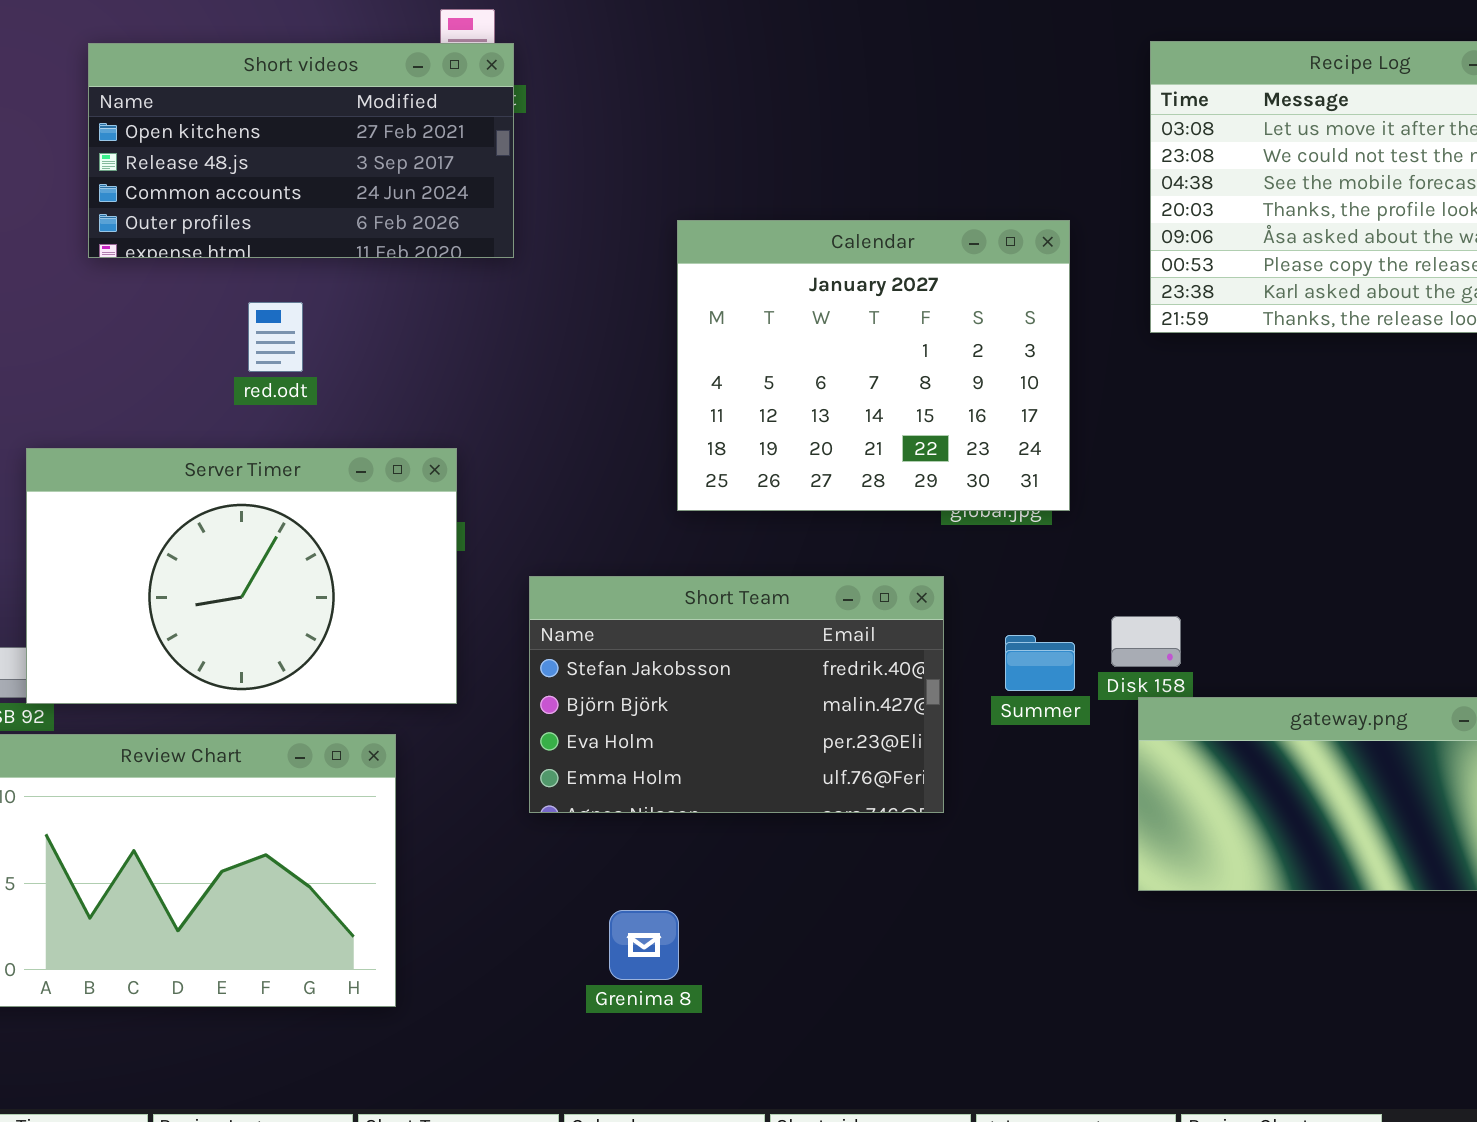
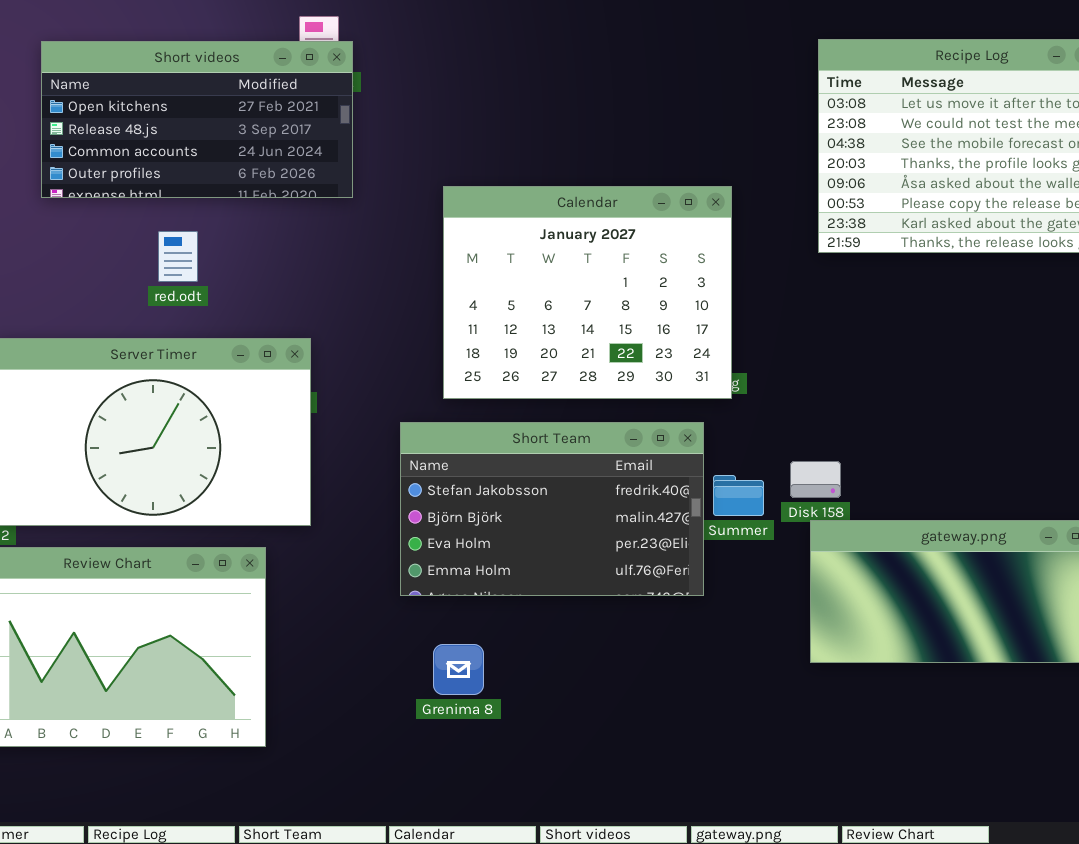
Calendar: [677,220,1070,511] -> [443,186,732,399], moved
Short Team: [529,576,944,813] -> [400,422,704,596], moved
Grenima 8: [609,910,679,980] -> [433,644,484,695], moved

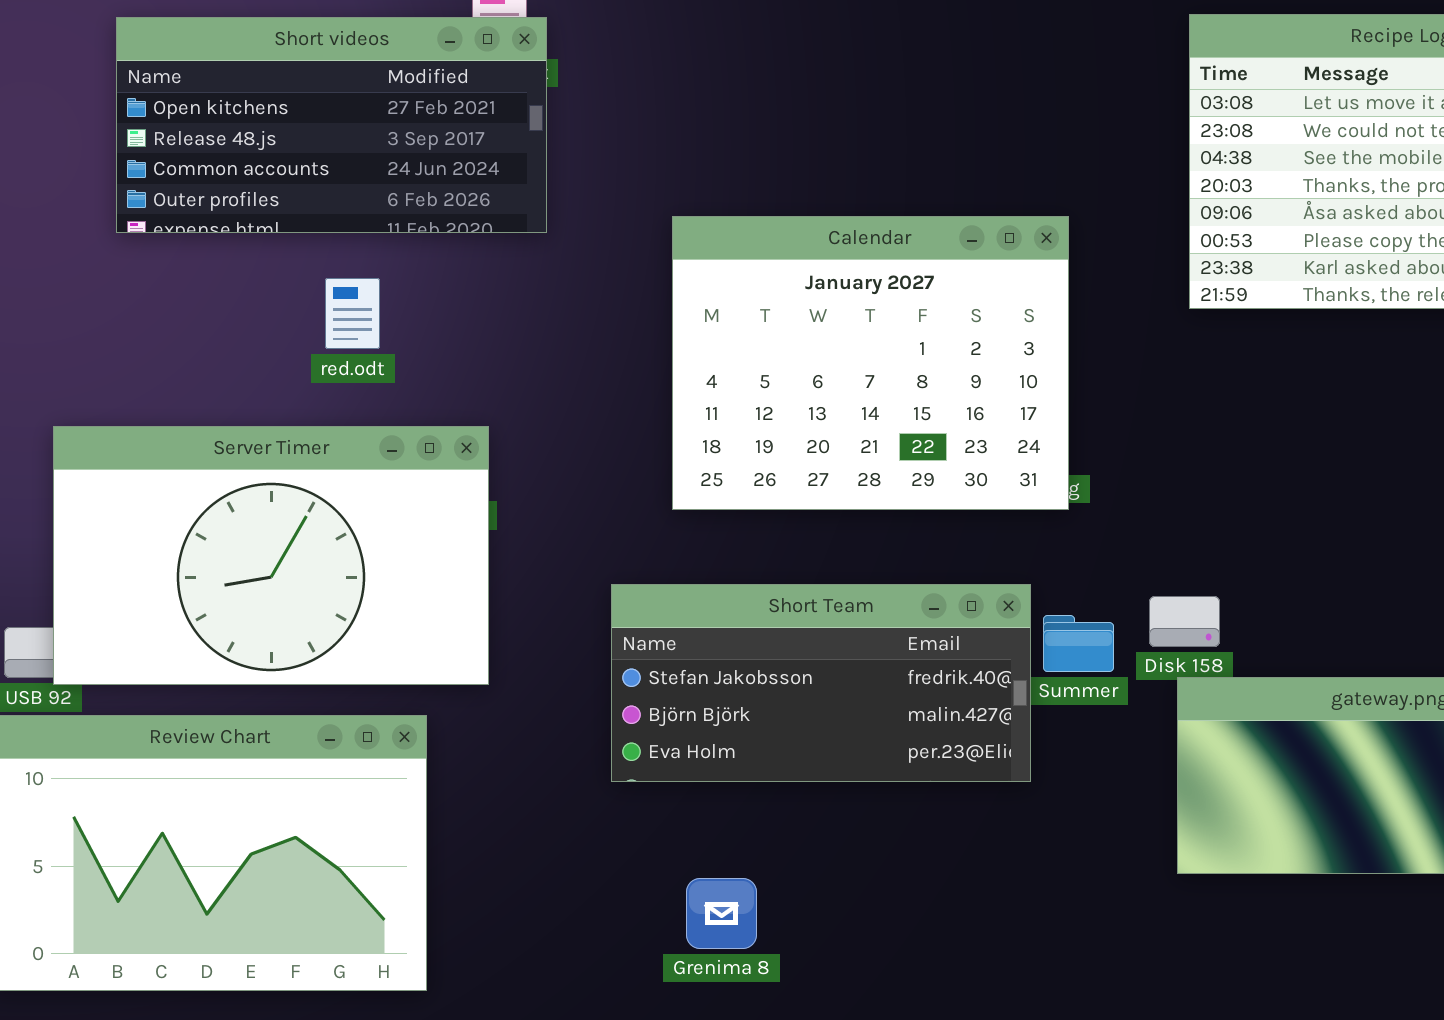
red.odt: [158,231,198,282] -> [325,278,380,349], moved
Short Team: [400,422,704,596] -> [611,584,1031,782], resized
Grenima 8: [433,644,484,695] -> [686,878,757,949], moved

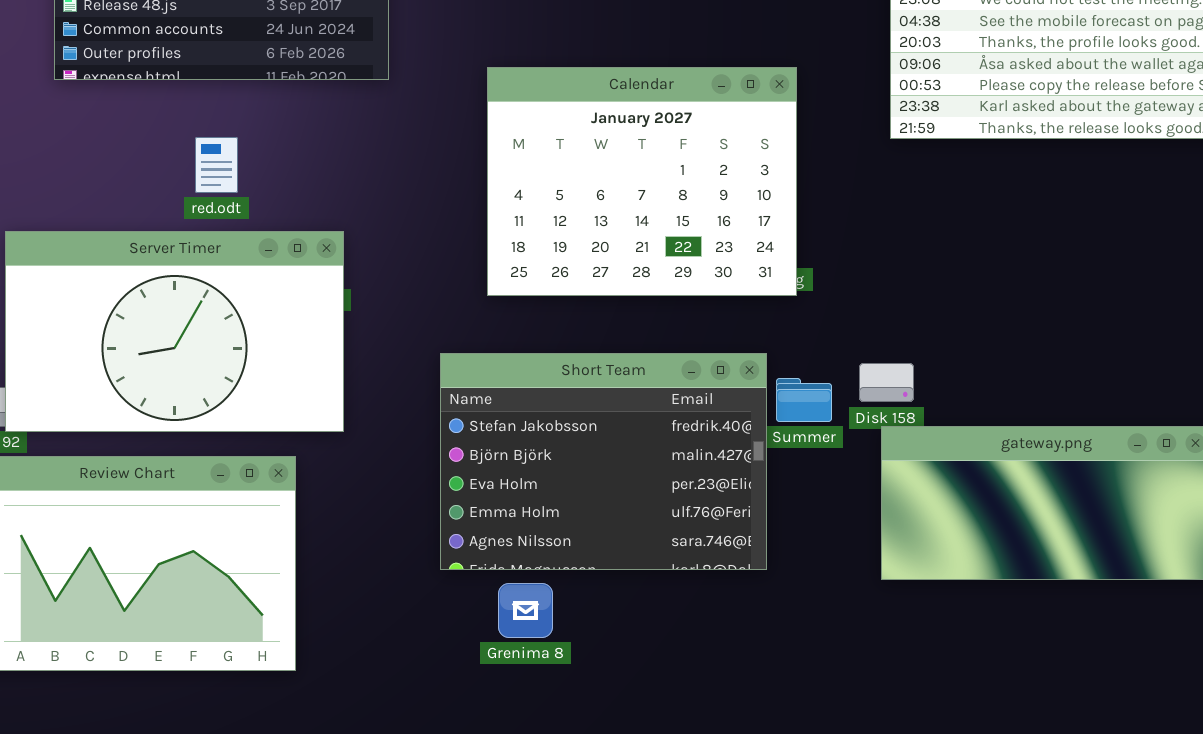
red.odt: [325,278,380,349] -> [195,137,238,193], moved
Short Team: [611,584,1031,782] -> [440,353,767,570], resized

